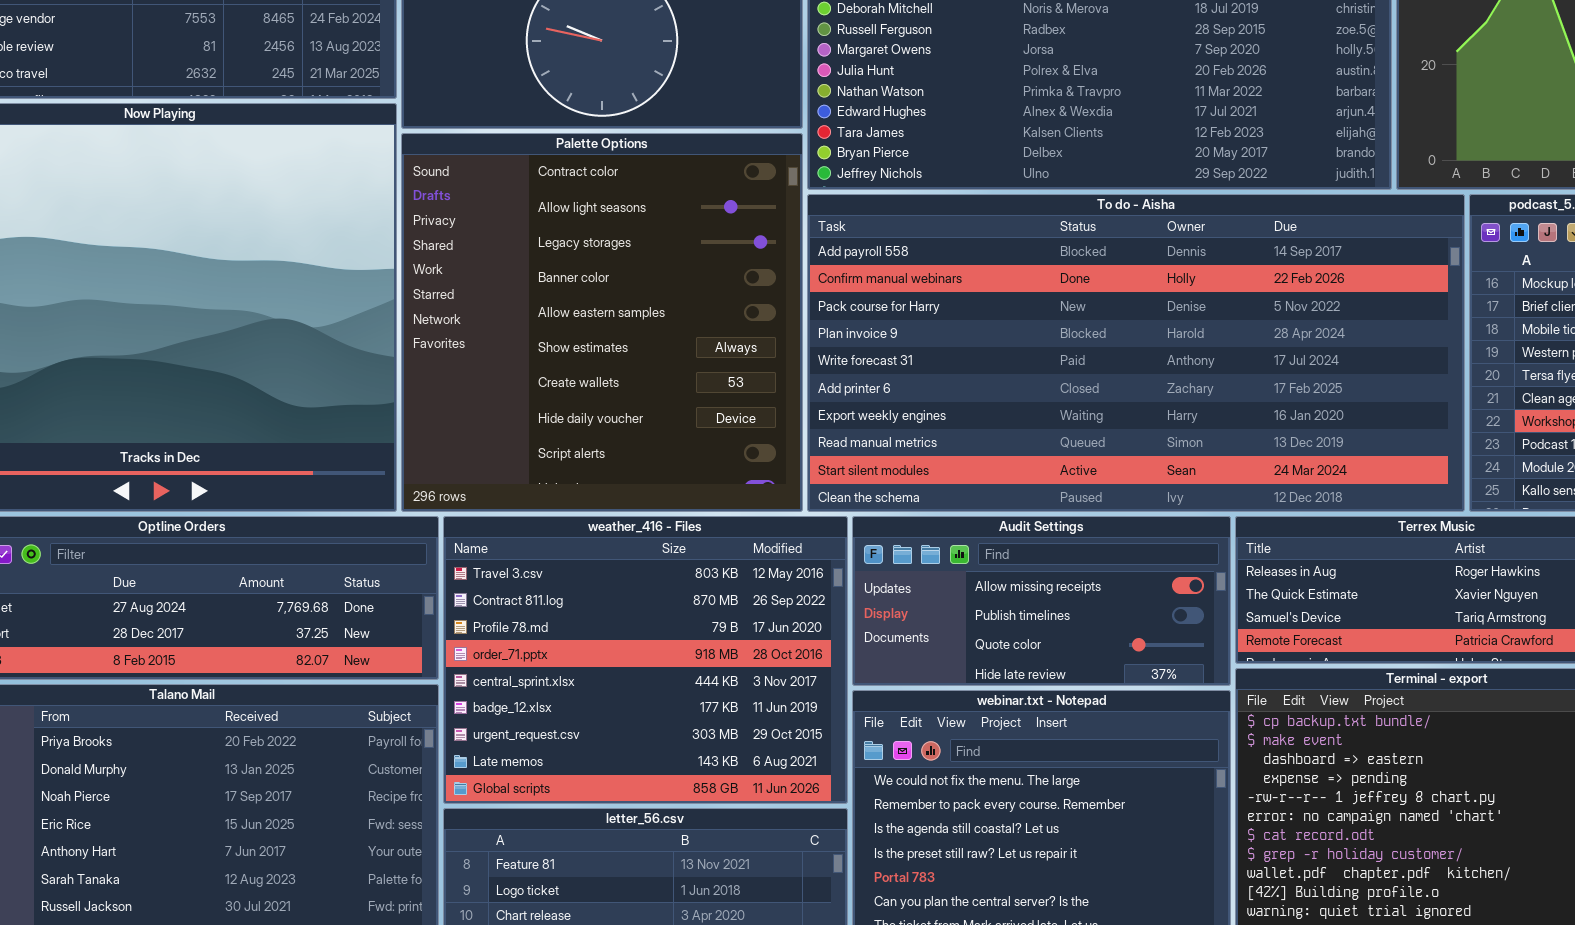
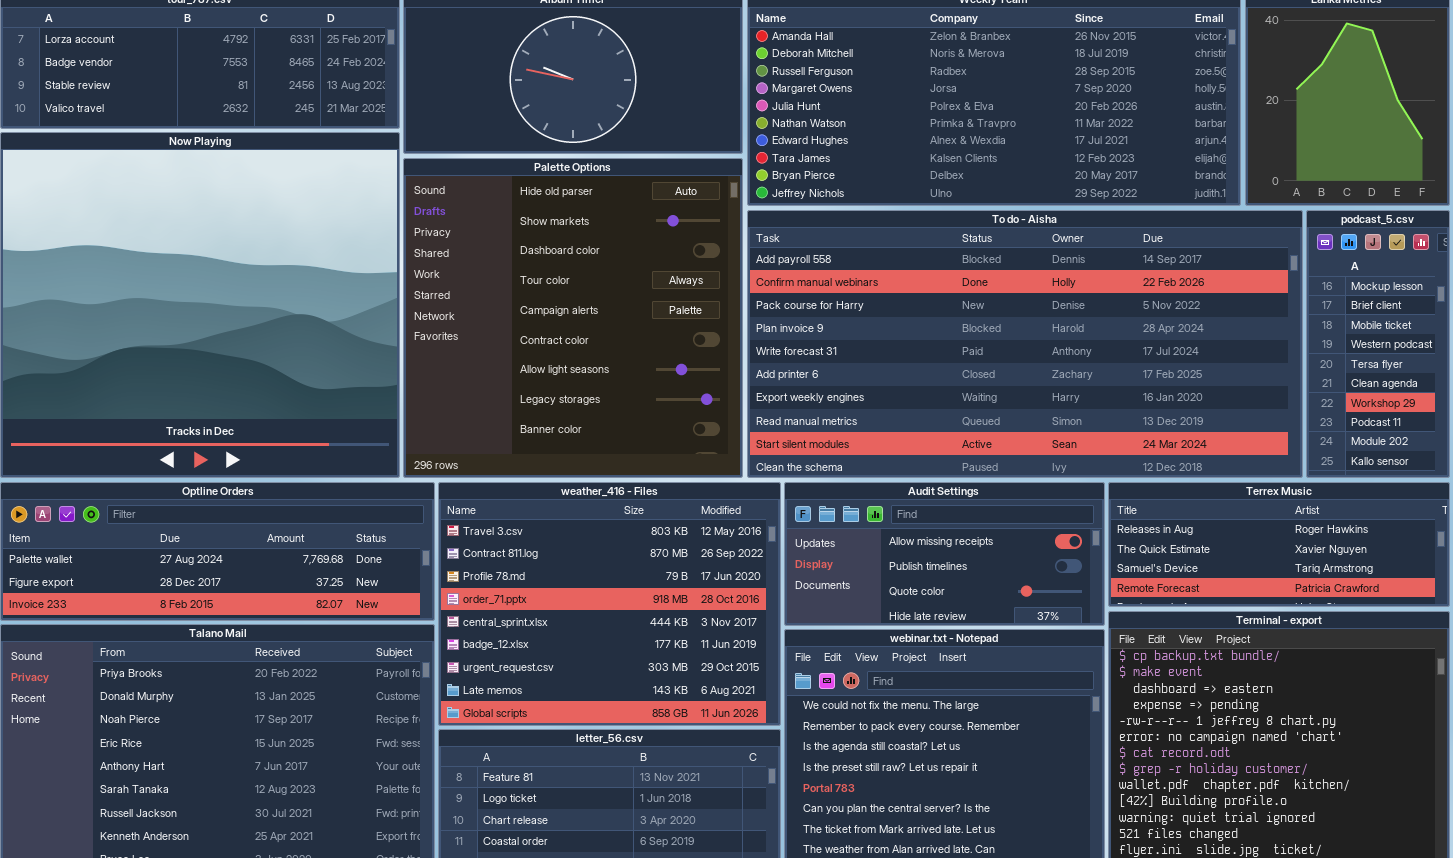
Palette Options: [401,133,803,512] -> [403,158,743,478], scrolled up 5 rows

